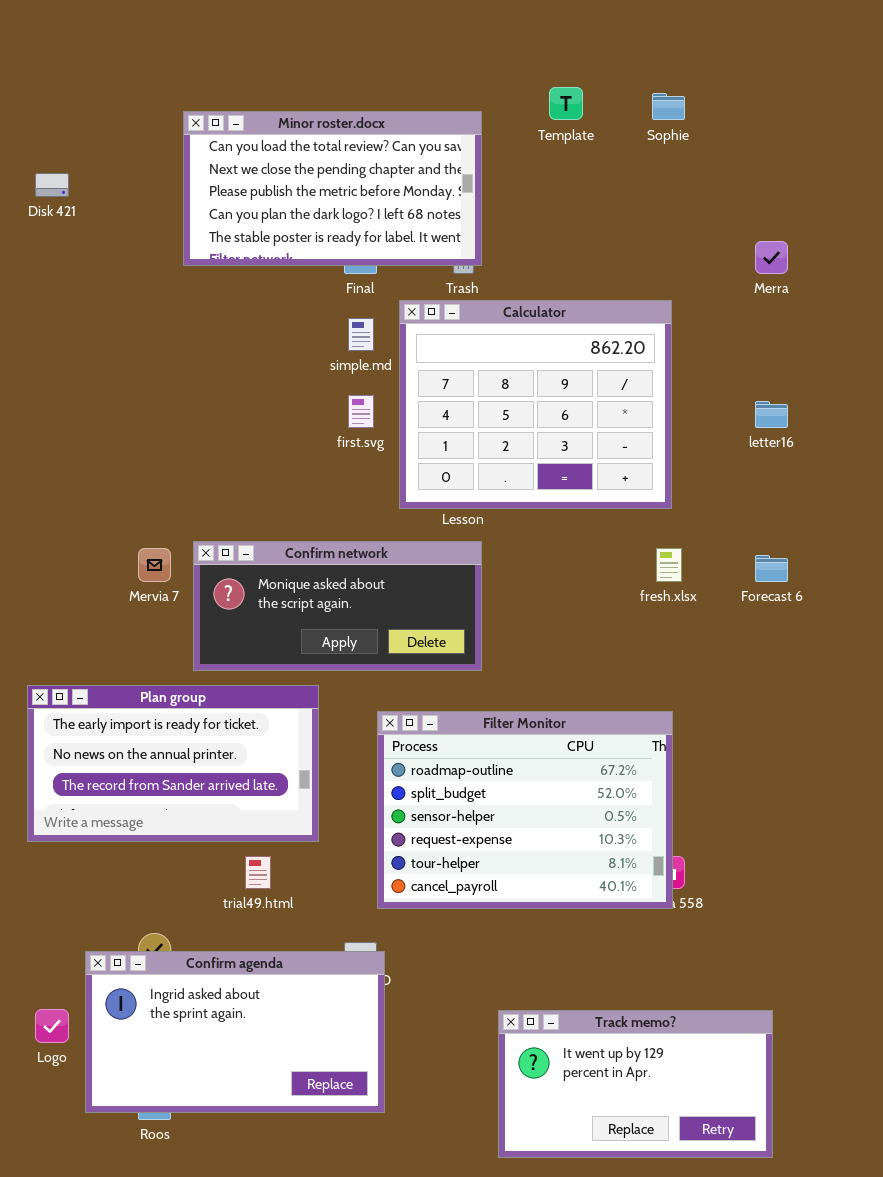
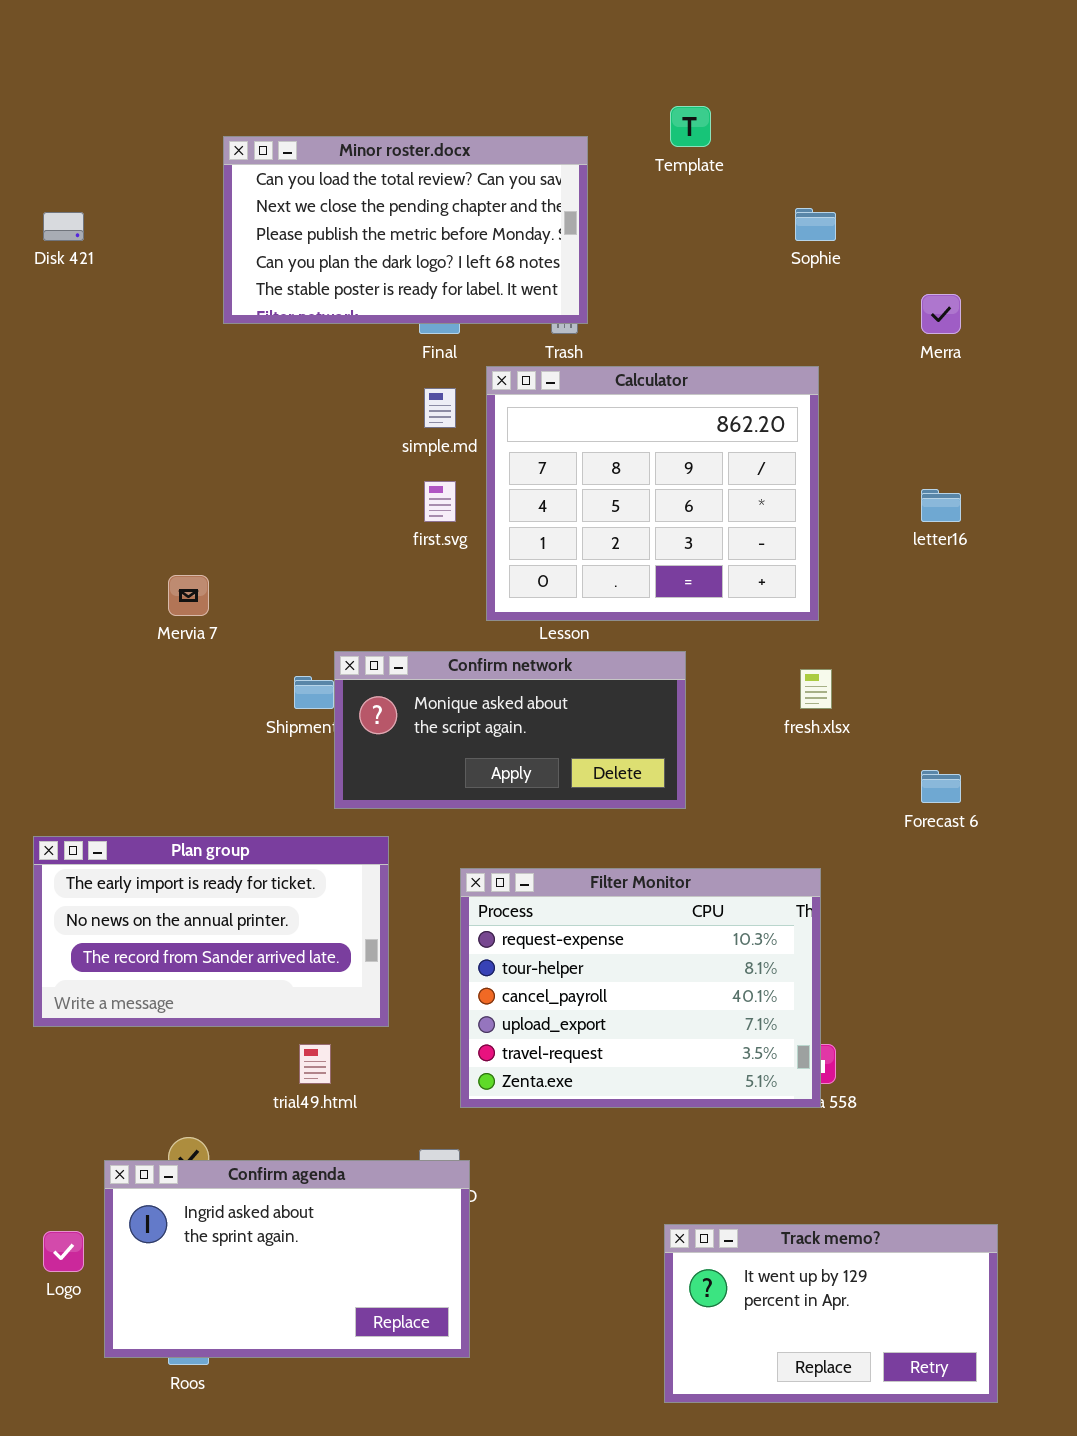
Sophie: [652,93,685,120] -> [795,208,836,241], moved
Confirm network: [193,541,482,671] -> [334,651,686,809], moved
Mervia 7: [138,548,171,582] -> [168,575,209,616], moved
Forecast 6: [755,555,788,582] -> [921,770,961,803], moved
Filter Monitor: [377,711,673,909] -> [460,868,821,1108], scrolled down 3 rows
Track memo?: [498,1010,773,1158] -> [664,1224,998,1403], moved

